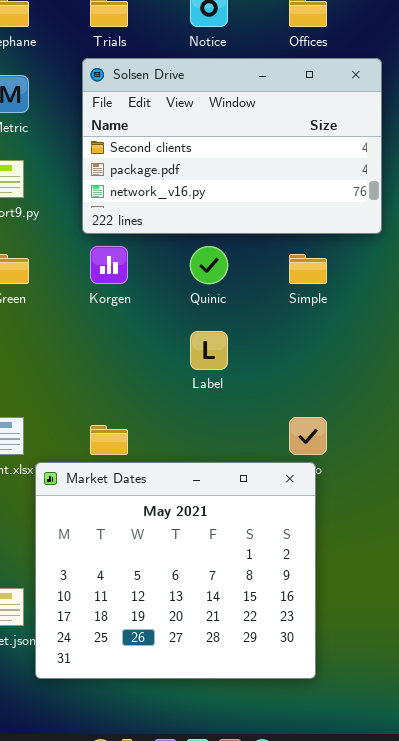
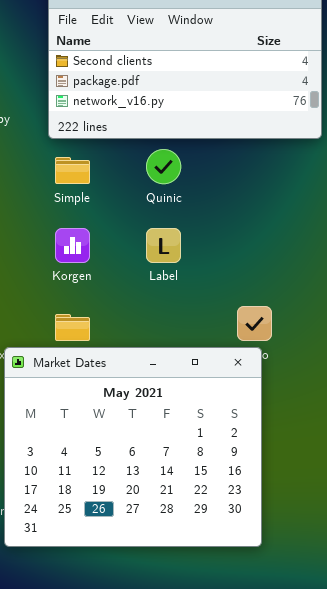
Korgen: [90,246,128,284] -> [55,228,90,263], moved
Simple: [289,254,327,284] -> [55,157,90,184], moved

